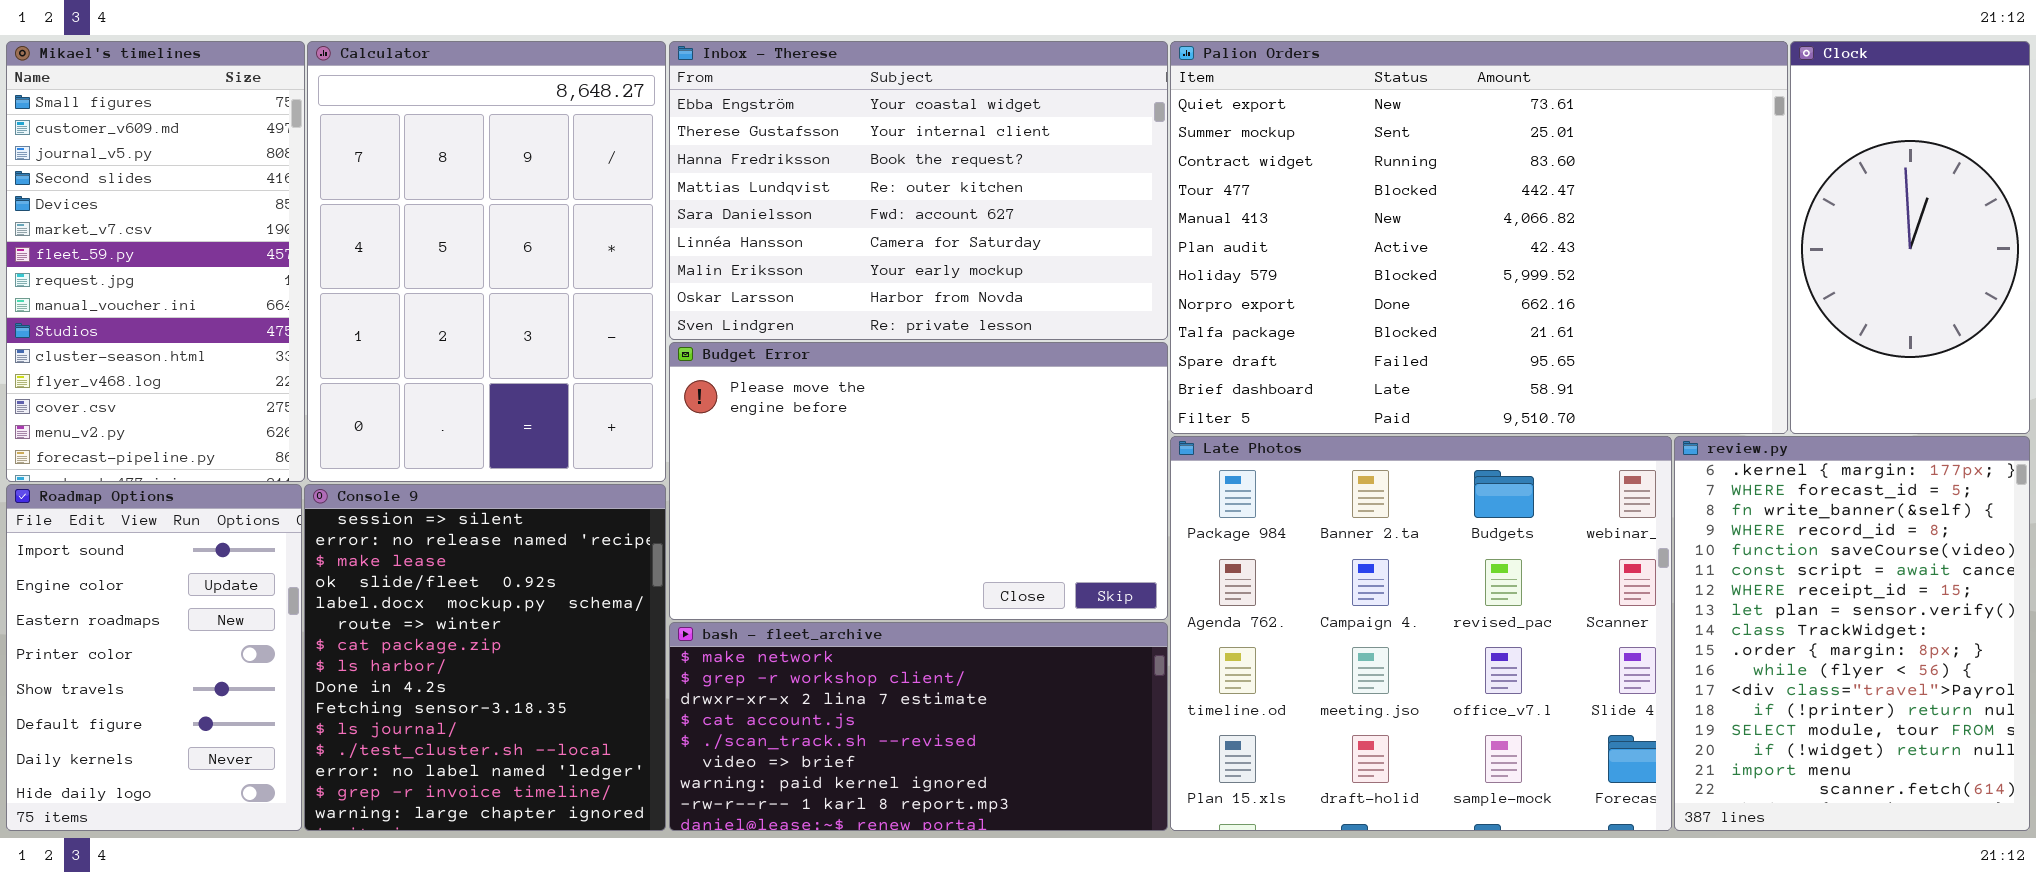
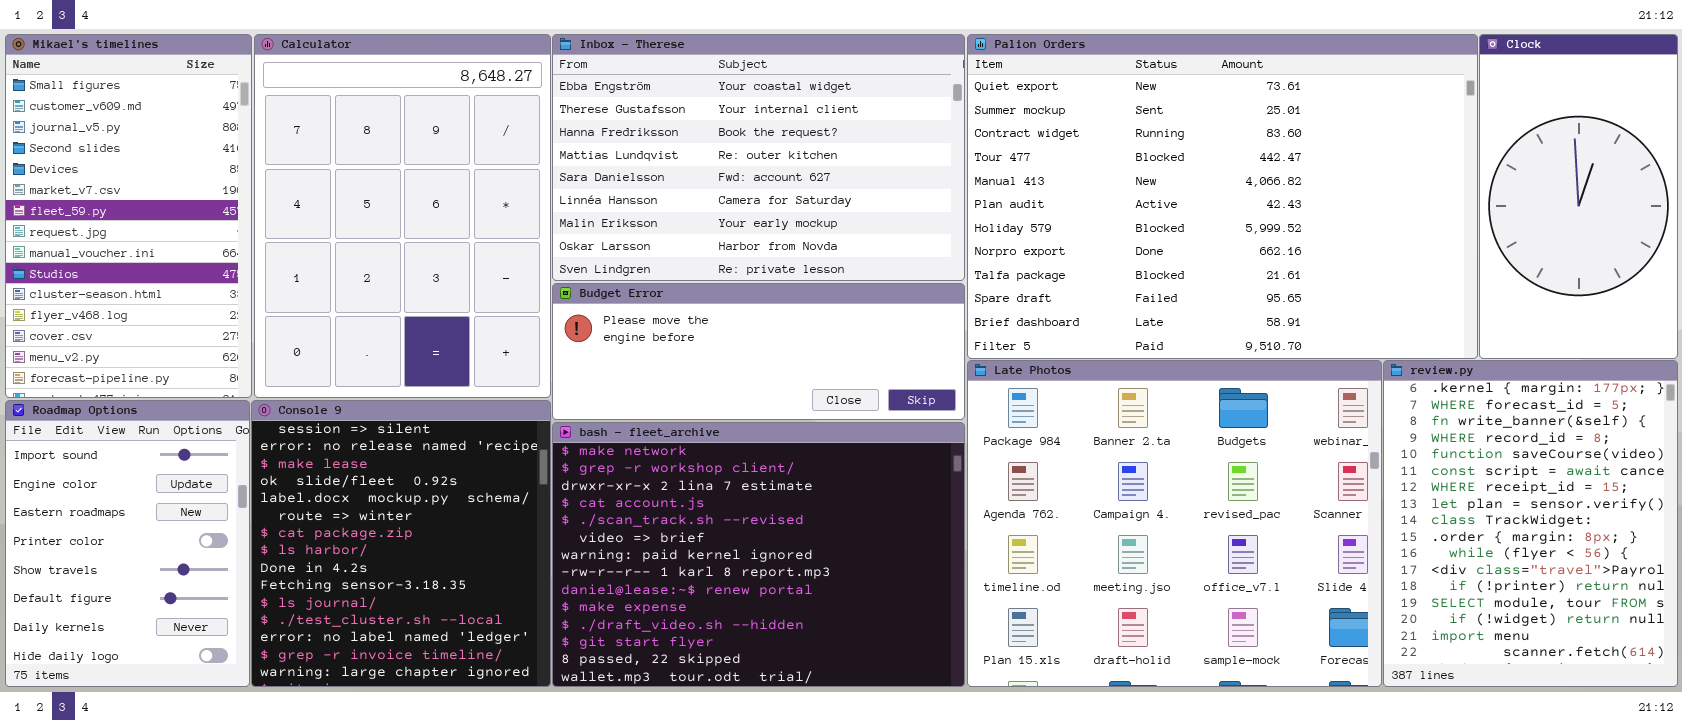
Budget Error: [669,342,1168,620] -> [552,283,965,420], resized
bash - fleet_archive: [669,622,1168,831] -> [552,422,965,687], resized

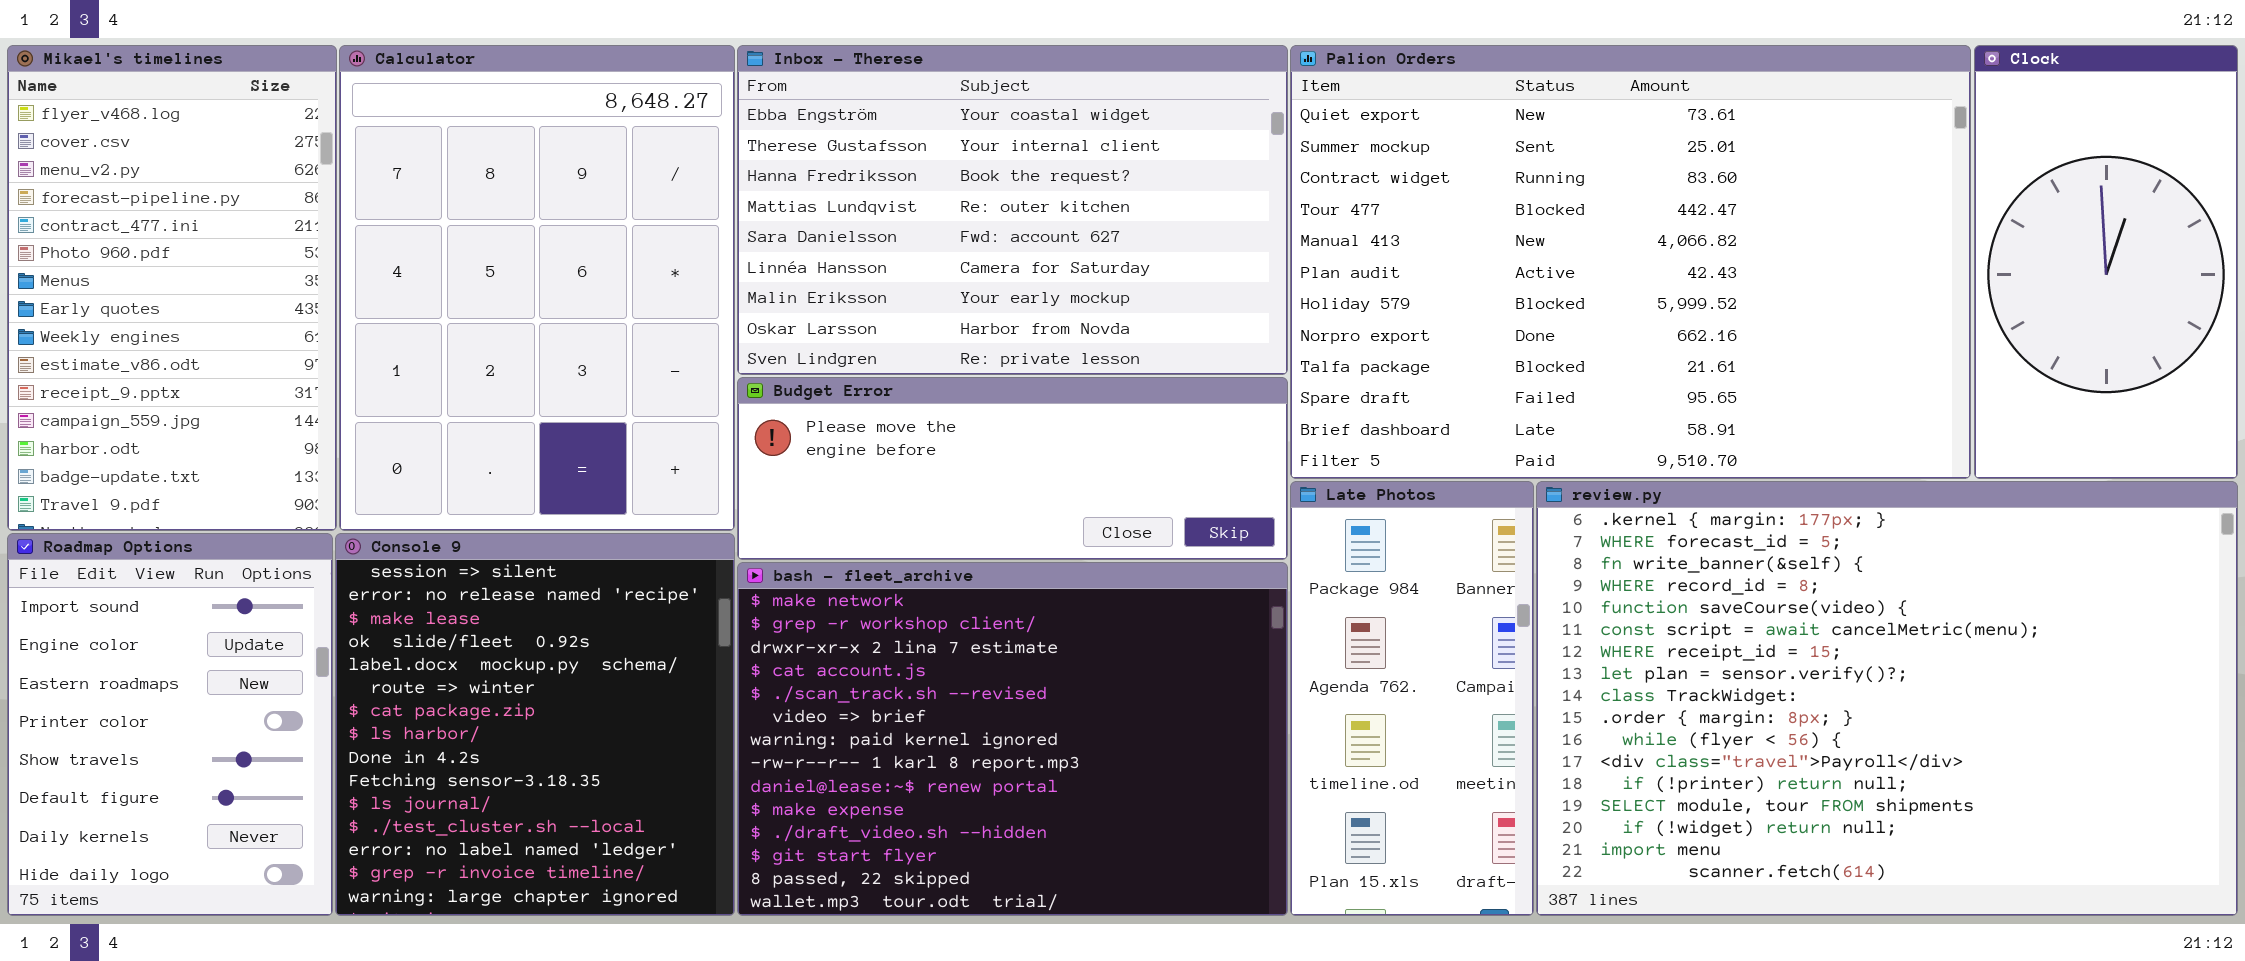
Mikael's timelines: [5,34,252,398] -> [7,45,337,531], scrolled down 11 rows
Late Photos: [967,360,1382,687] -> [1290,481,1534,916], resized
review.py: [1383,360,1678,687] -> [1536,481,2238,916], resized

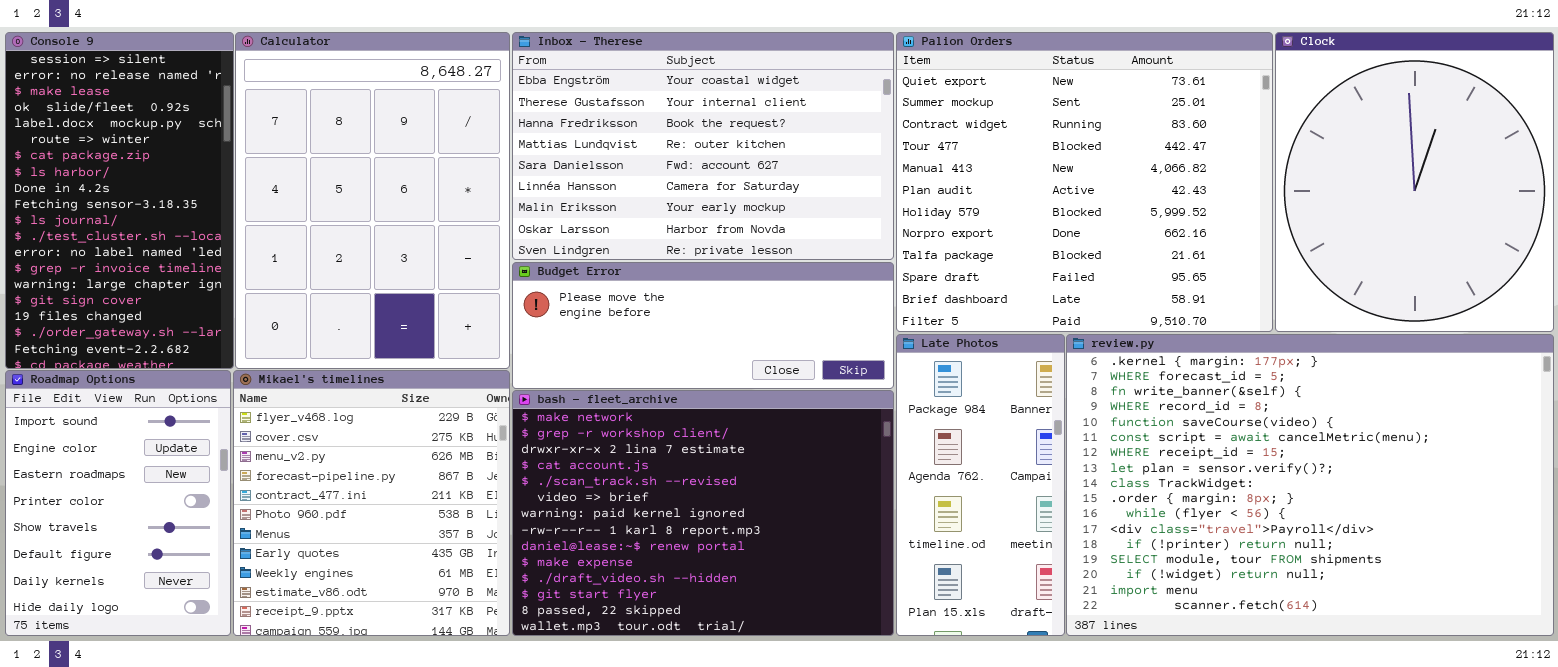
Mikael's timelines: [7,45,337,531] -> [233,370,510,636], moved, resized
Palion Orders: [1290,45,1971,479] -> [896,32,1273,332], resized
Clock: [1974,45,2238,479] -> [1275,32,1554,332], resized
Console 9: [335,533,735,916] -> [5,32,234,369], moved, resized

